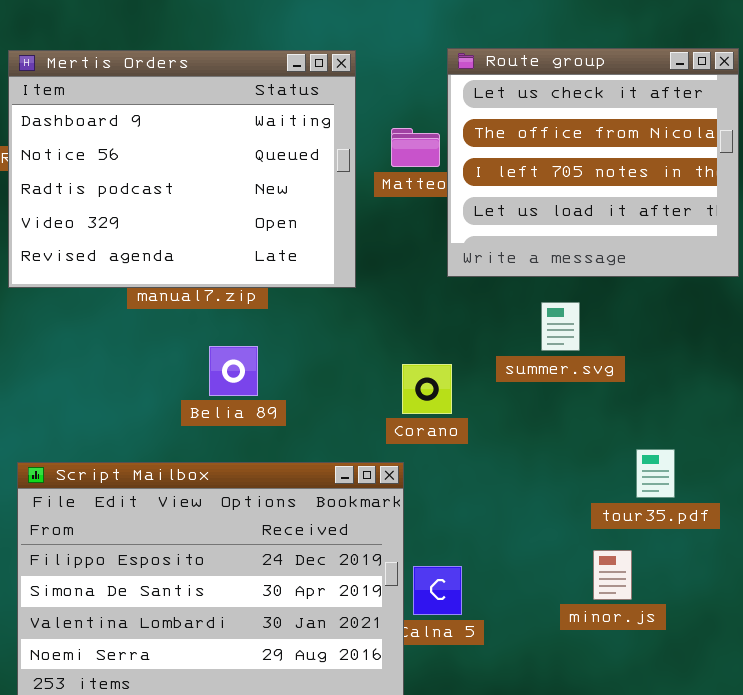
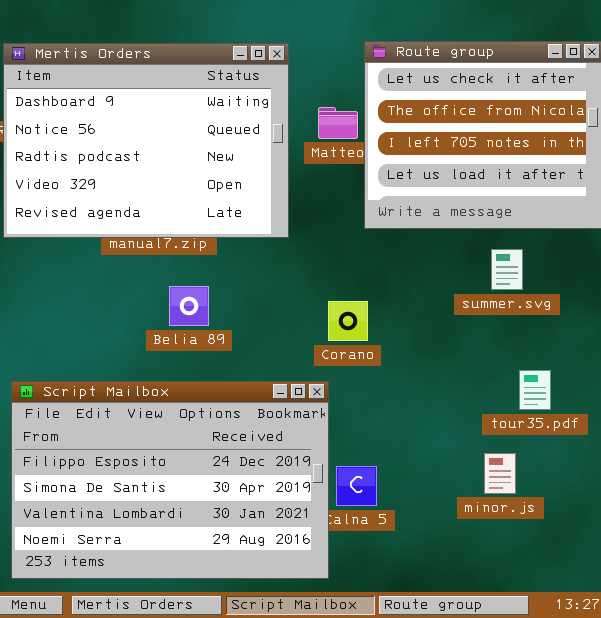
summer.svg: [541,302,580,351] -> [491,249,523,290], moved

